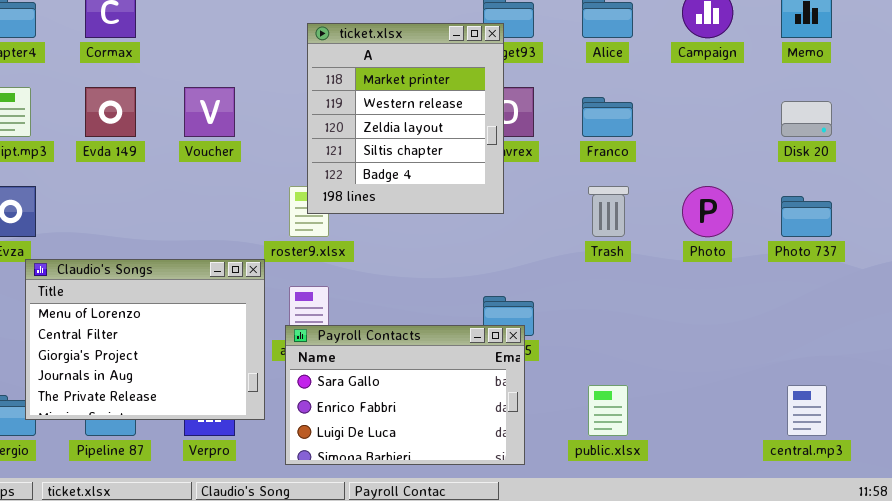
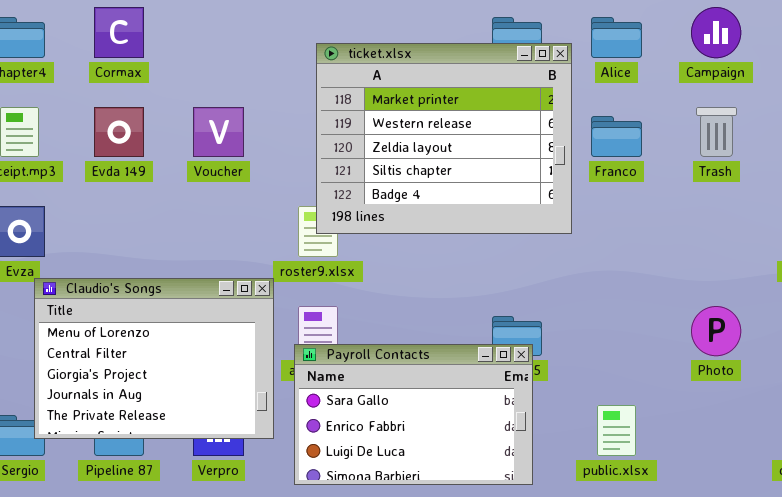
ticket.xlsx: [307,23,504,214] -> [316,43,572,234], resized
Trash: [588,186,629,237] -> [696,107,737,157], moved
Photo: [682,186,733,237] -> [691,306,741,356], moved

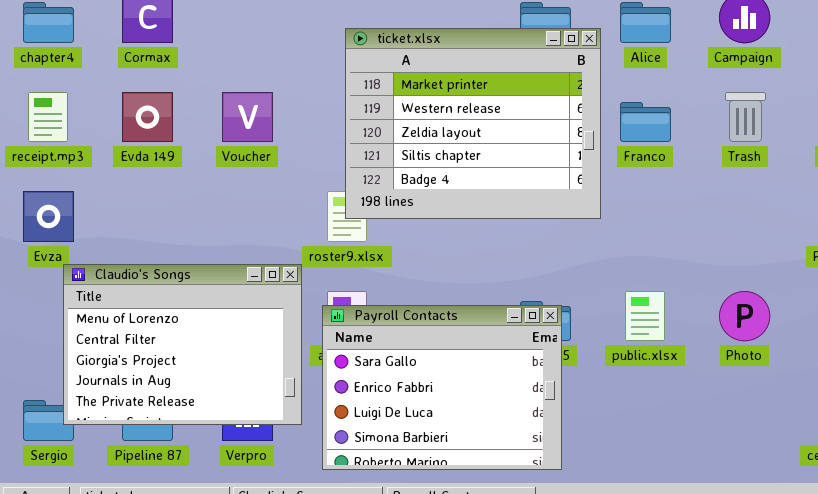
Payroll Contacts: [294,344,533,485] -> [322,305,562,470], resized
public.xlsx: [597,405,636,456] -> [625,291,665,341], moved

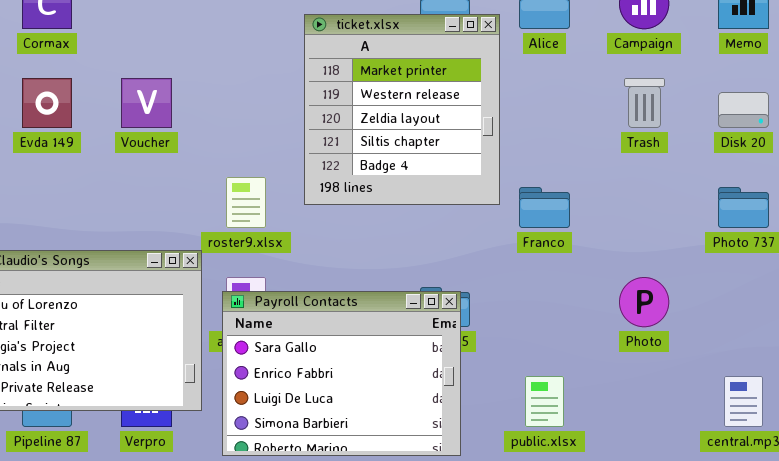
ticket.xlsx: [345,28,601,219] -> [304,14,500,205], resized
Franco: [620,102,671,142] -> [519,187,570,228], moved
public.xlsx: [625,291,665,341] -> [525,376,564,427], moved

